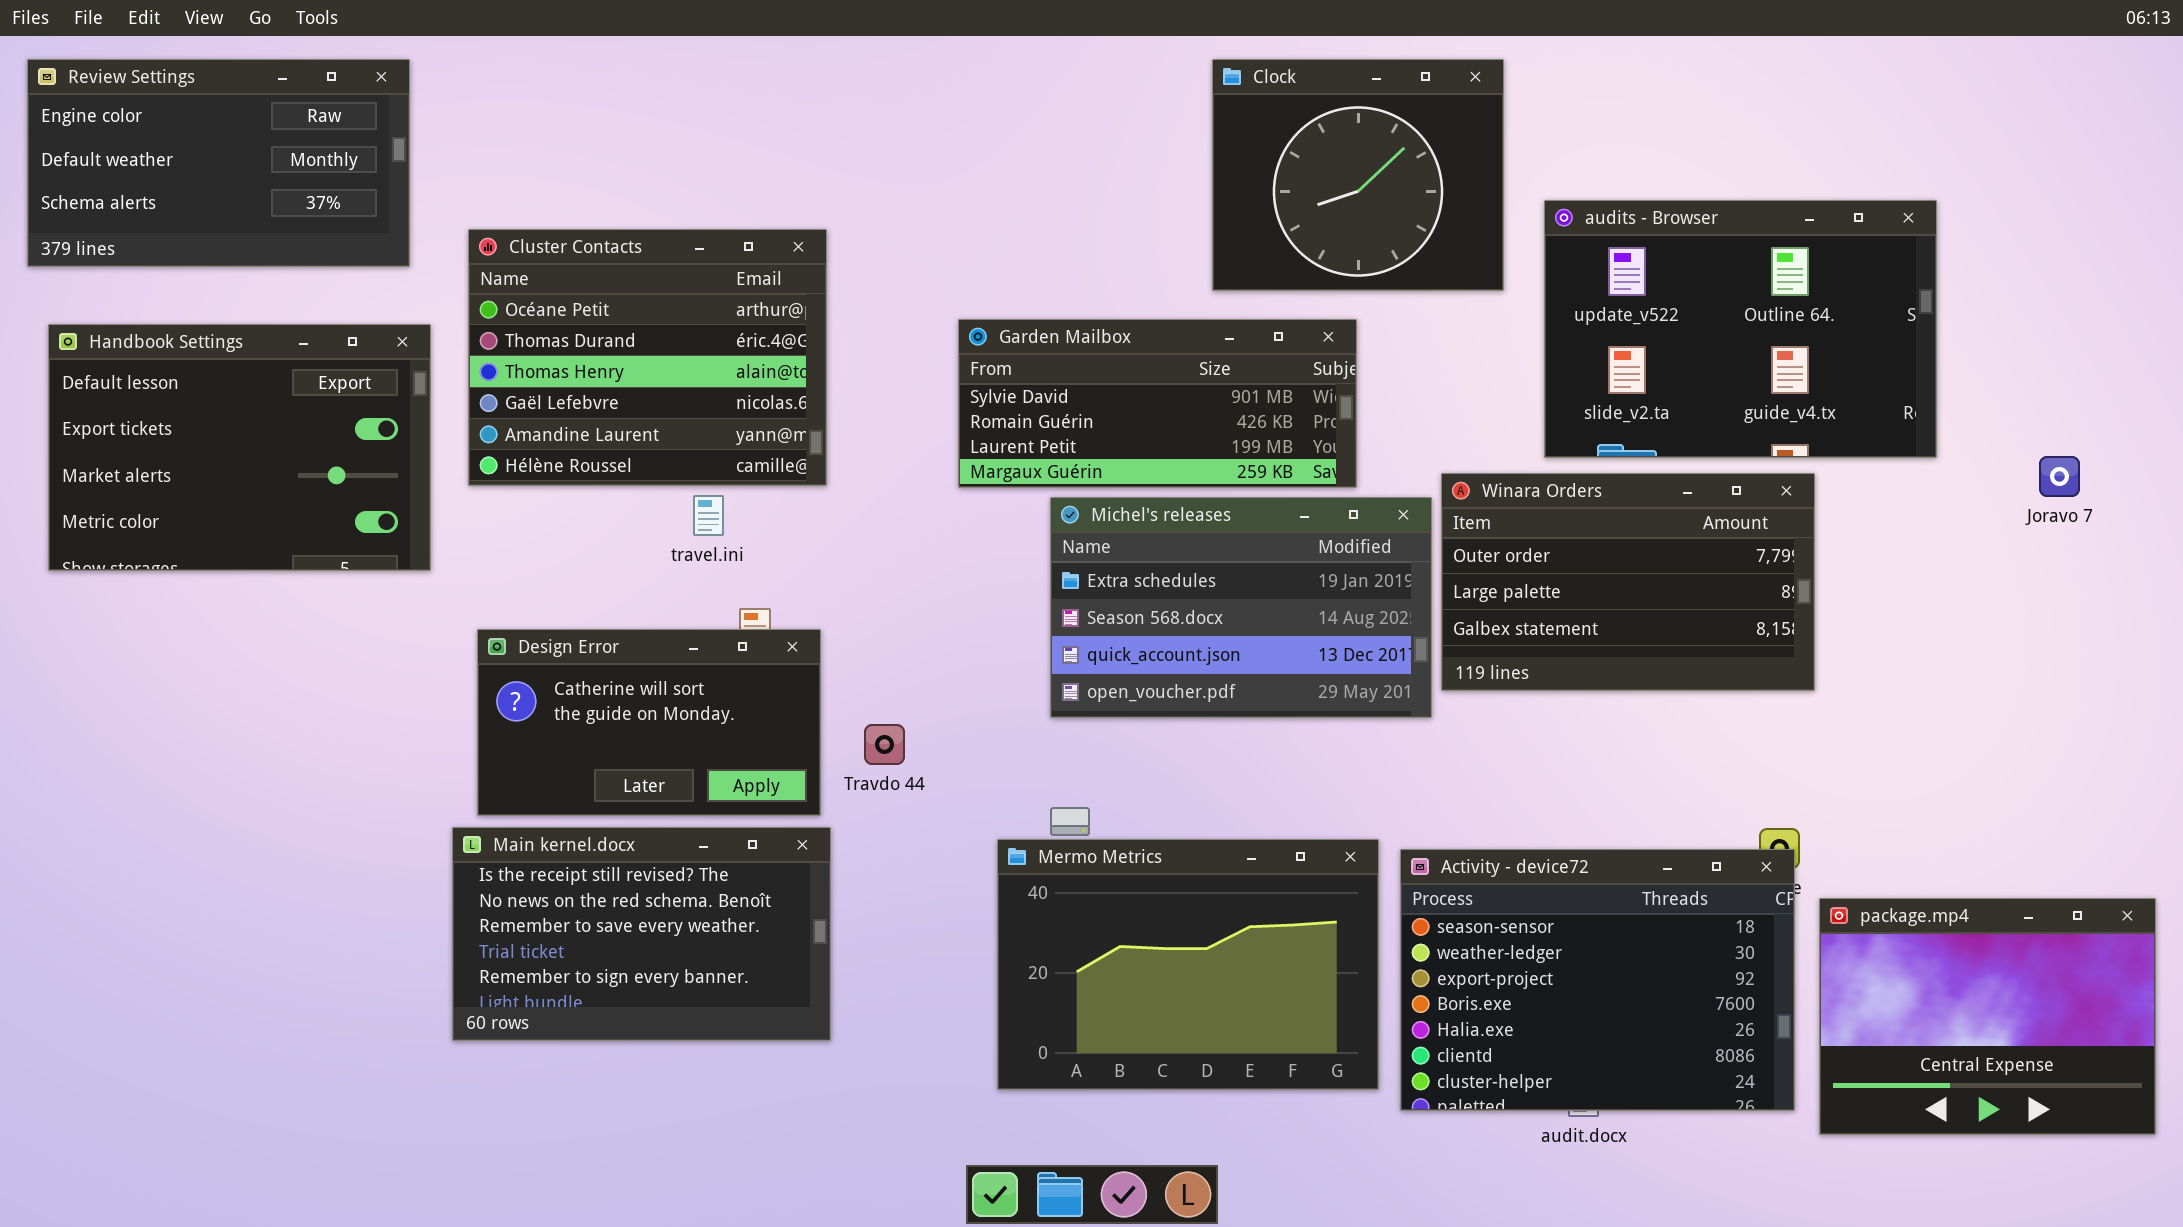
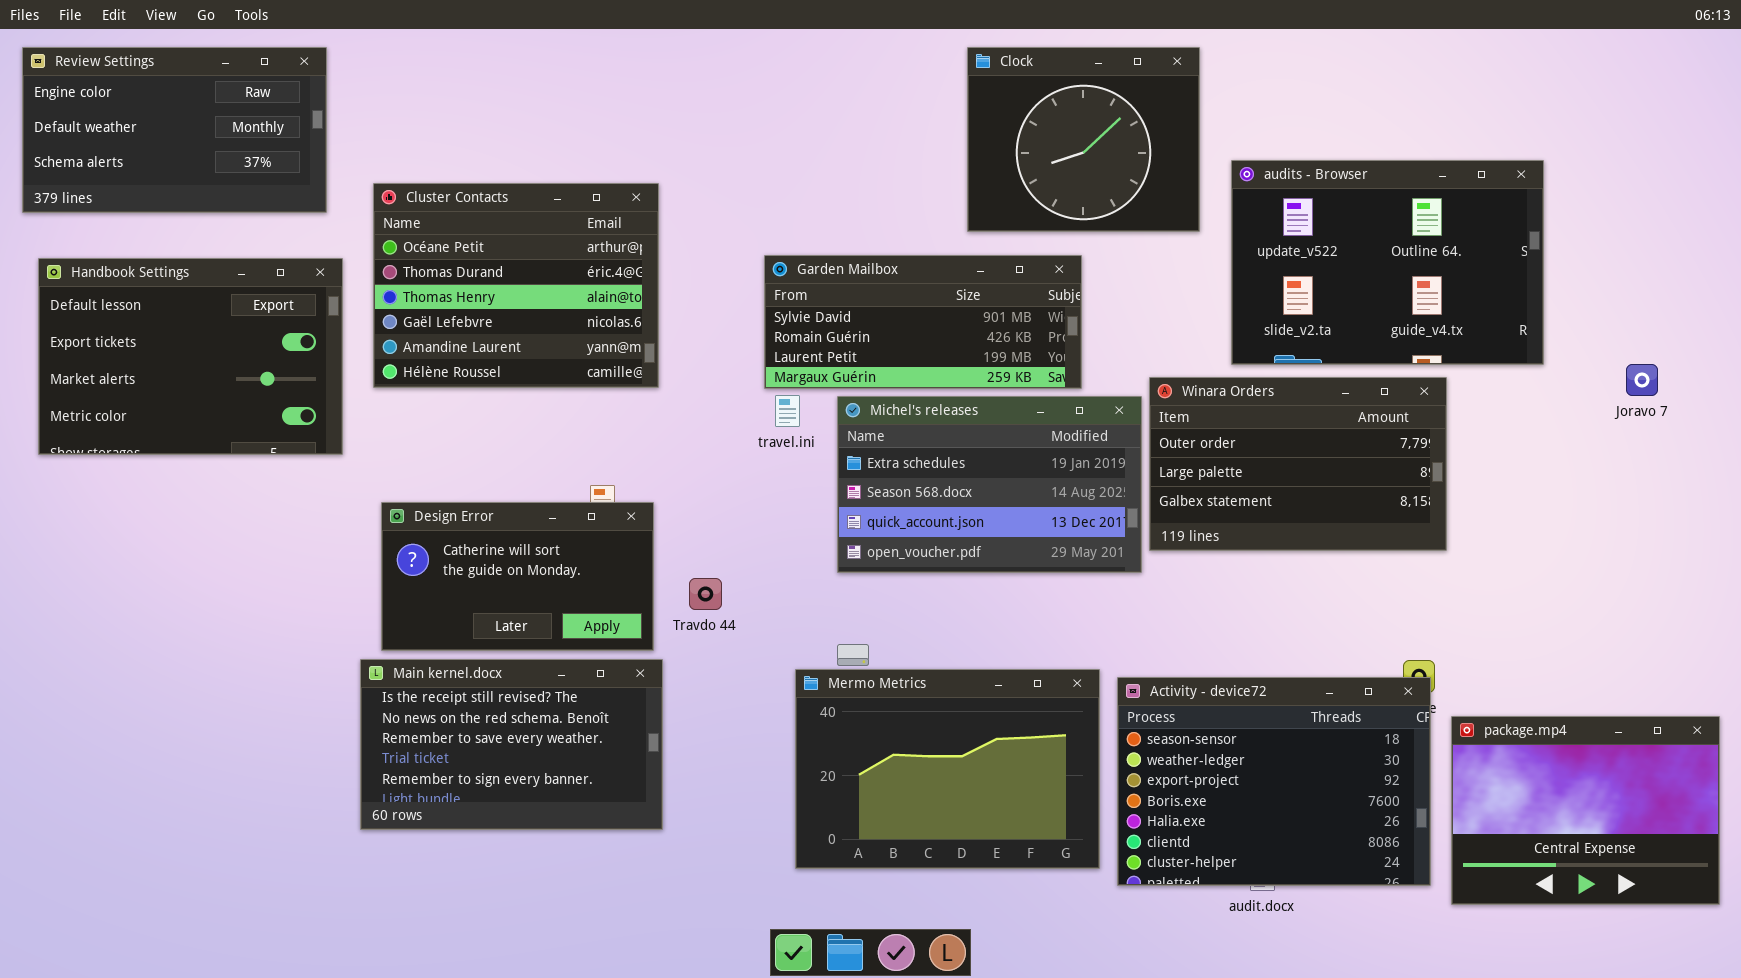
travel.ini: [693,495,724,536] -> [775,395,800,427], moved

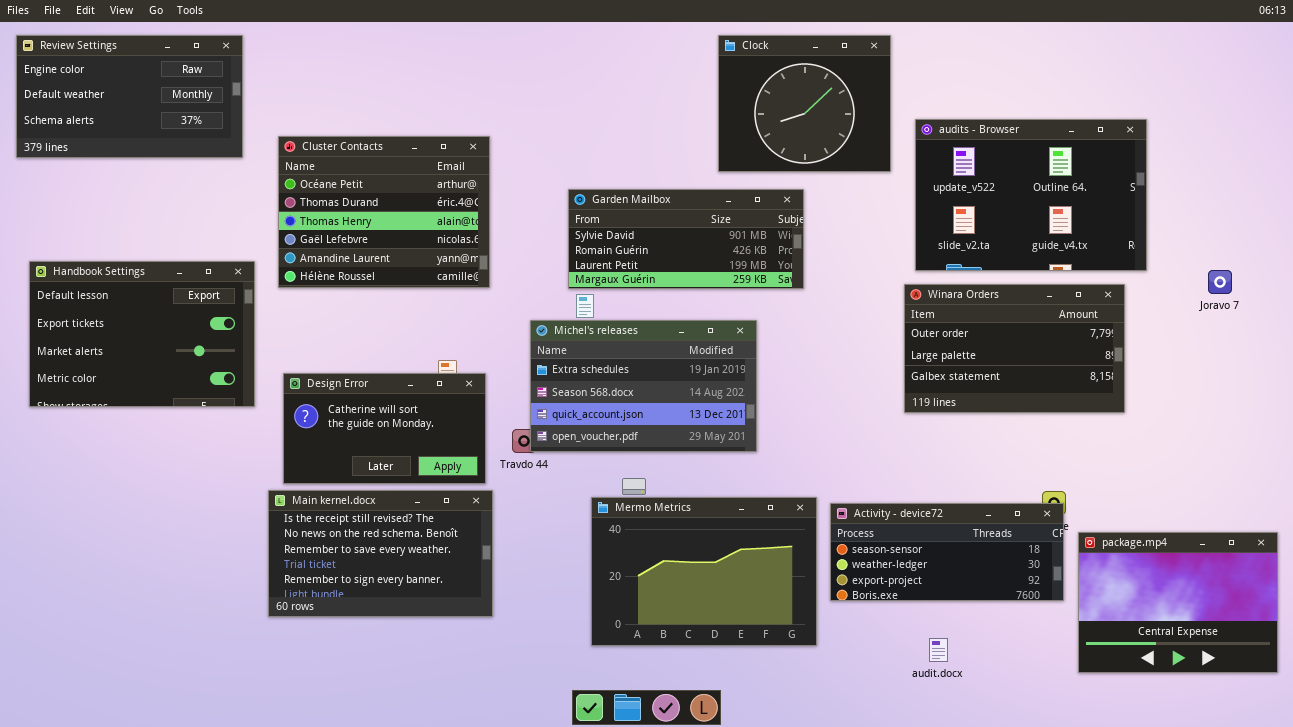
Handbook Settings: [38,258,343,455] -> [29,261,255,407], moved
Winara Orders: [1149,377,1447,551] -> [904,284,1125,413], moved
Michel's releases: [837,396,1142,573] -> [530,320,757,452], moved
Activity - device72: [1117,677,1431,886] -> [830,503,1064,601], resized

